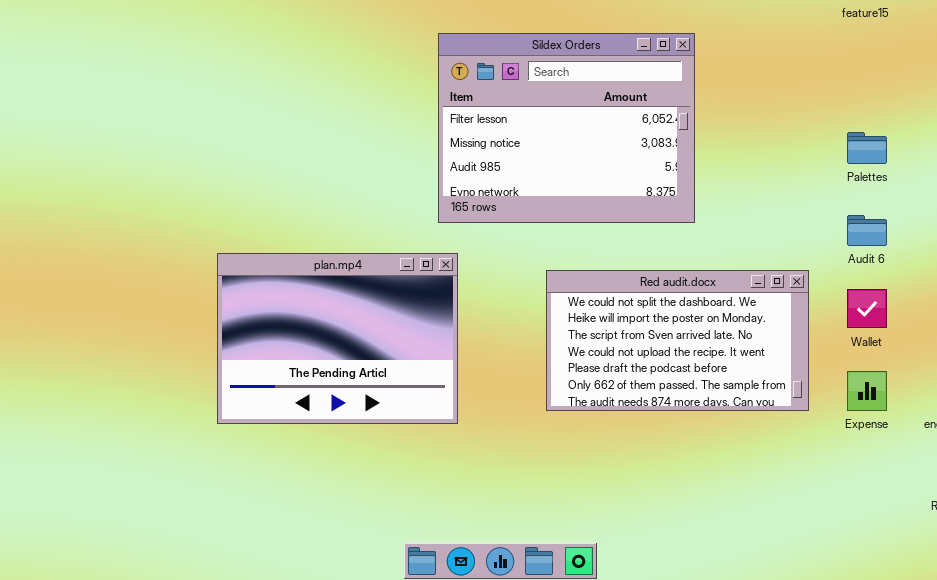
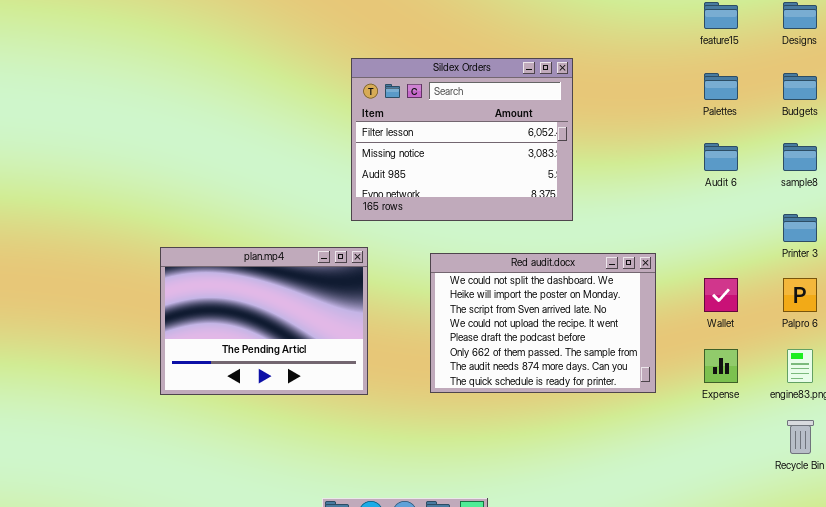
Palettes: [847,132,887,164] -> [704,73,738,100], moved
Audit 6: [847,215,887,246] -> [704,143,738,171], moved
Red audit.docx: [546,270,809,411] -> [430,253,656,393], moved, resized

